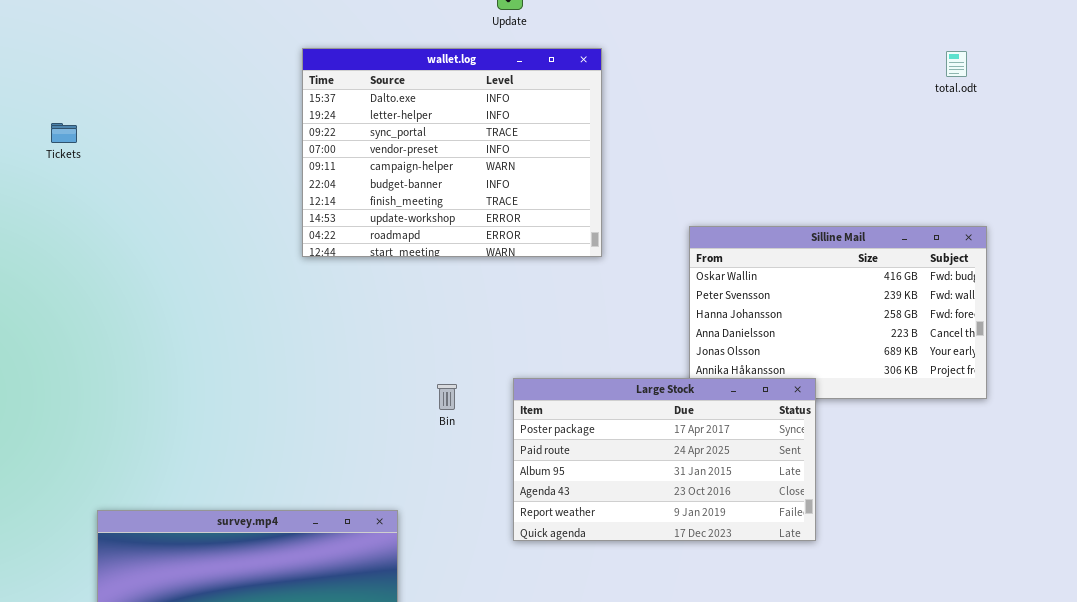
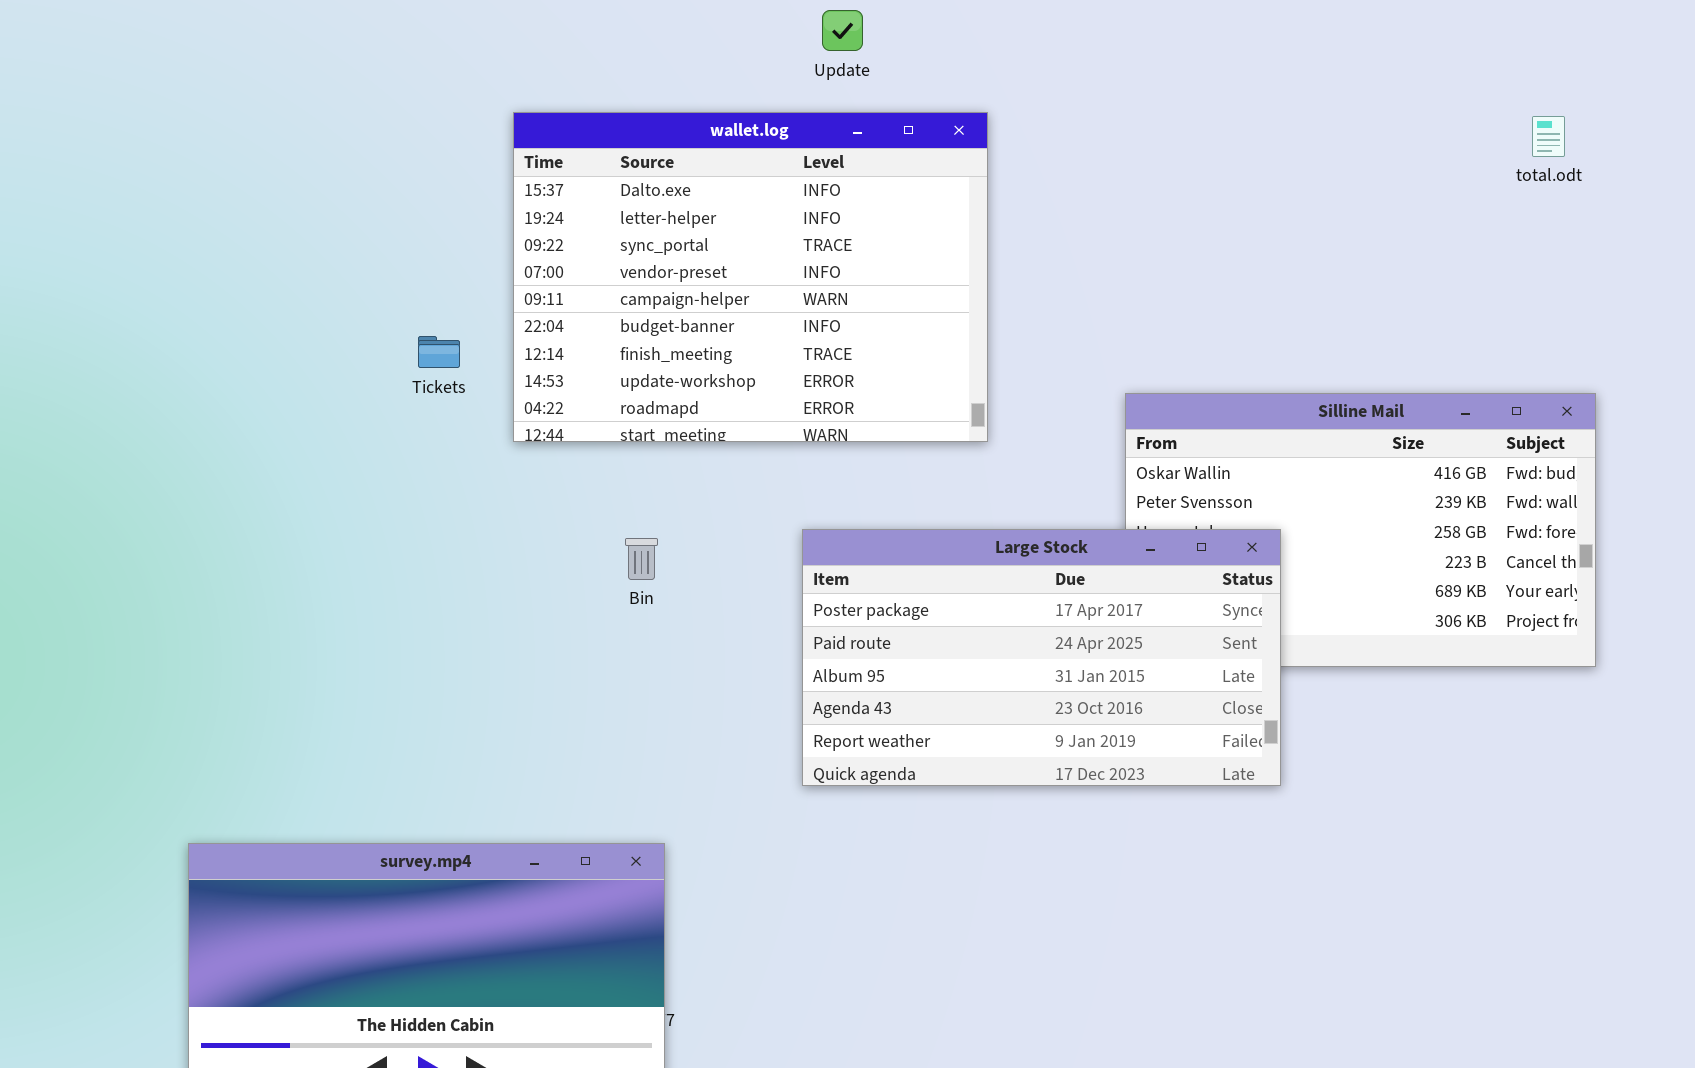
Tickets: [51,123,77,143] -> [418,336,460,368], moved
Large Stock: [513,378,816,541] -> [802,529,1281,786], moved
Bin: [437,384,457,410] -> [625,538,658,580], moved

